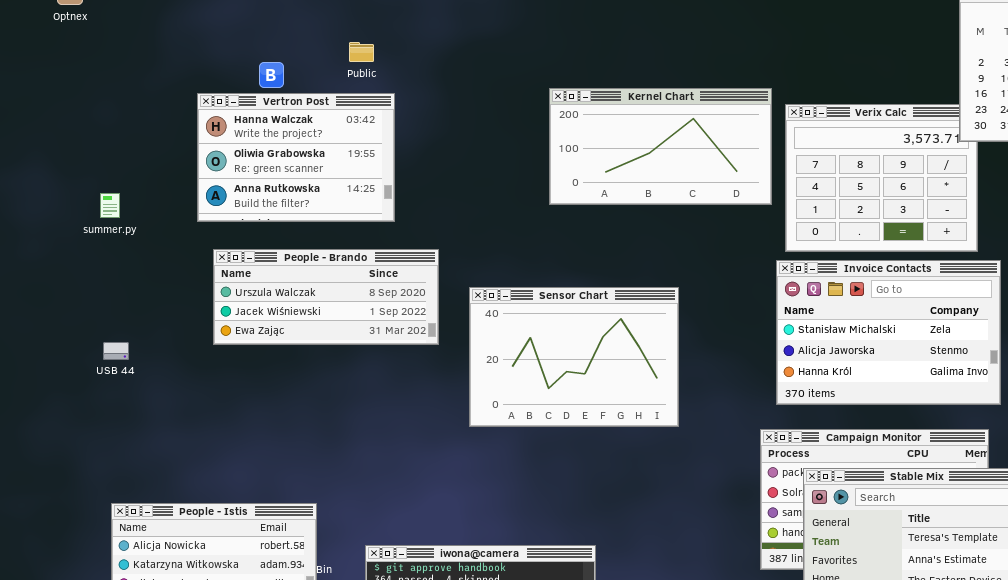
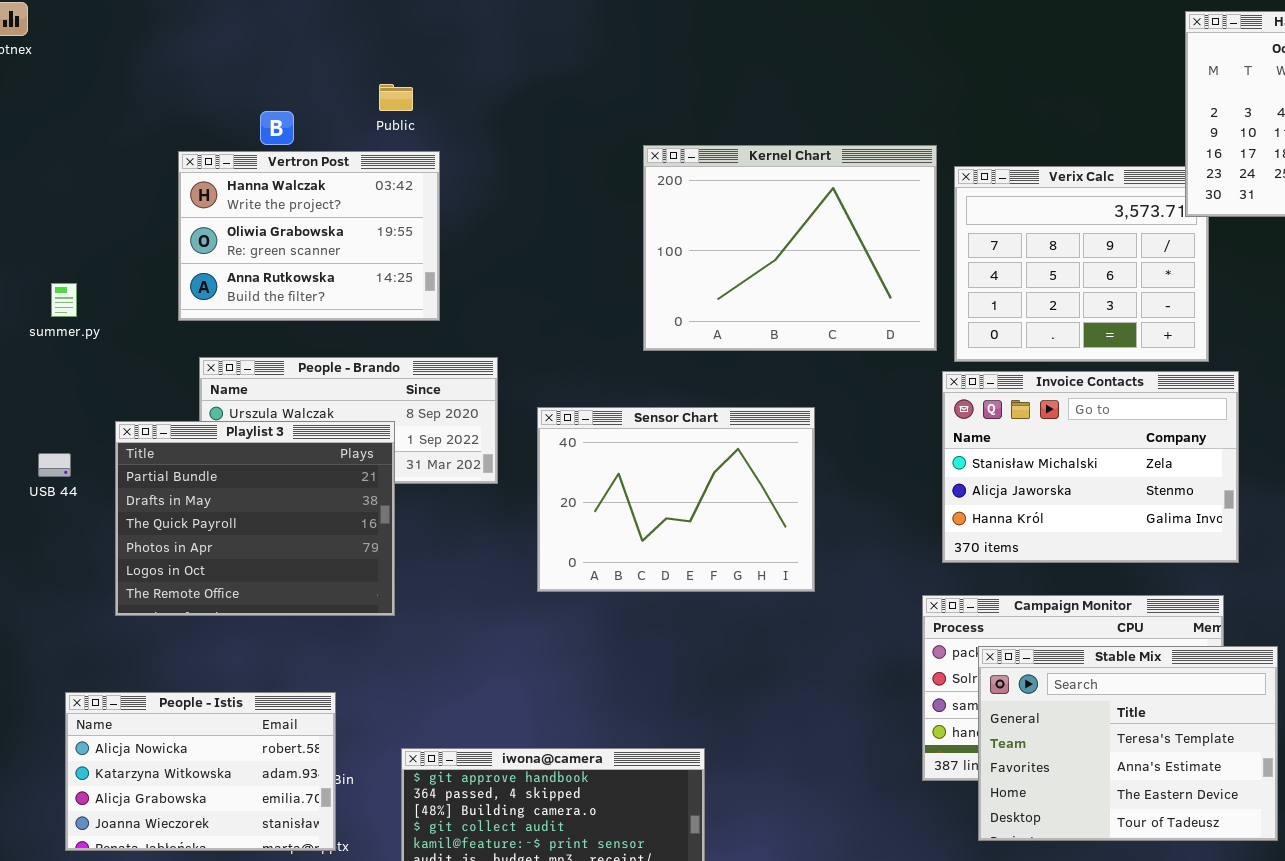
Kernel Chart: [549,88,772,205] -> [643,145,937,351], resized
Playlist 3: none -> [115,421,395,616], opened
USB 44: [103,342,129,360] -> [38,453,71,477], moved

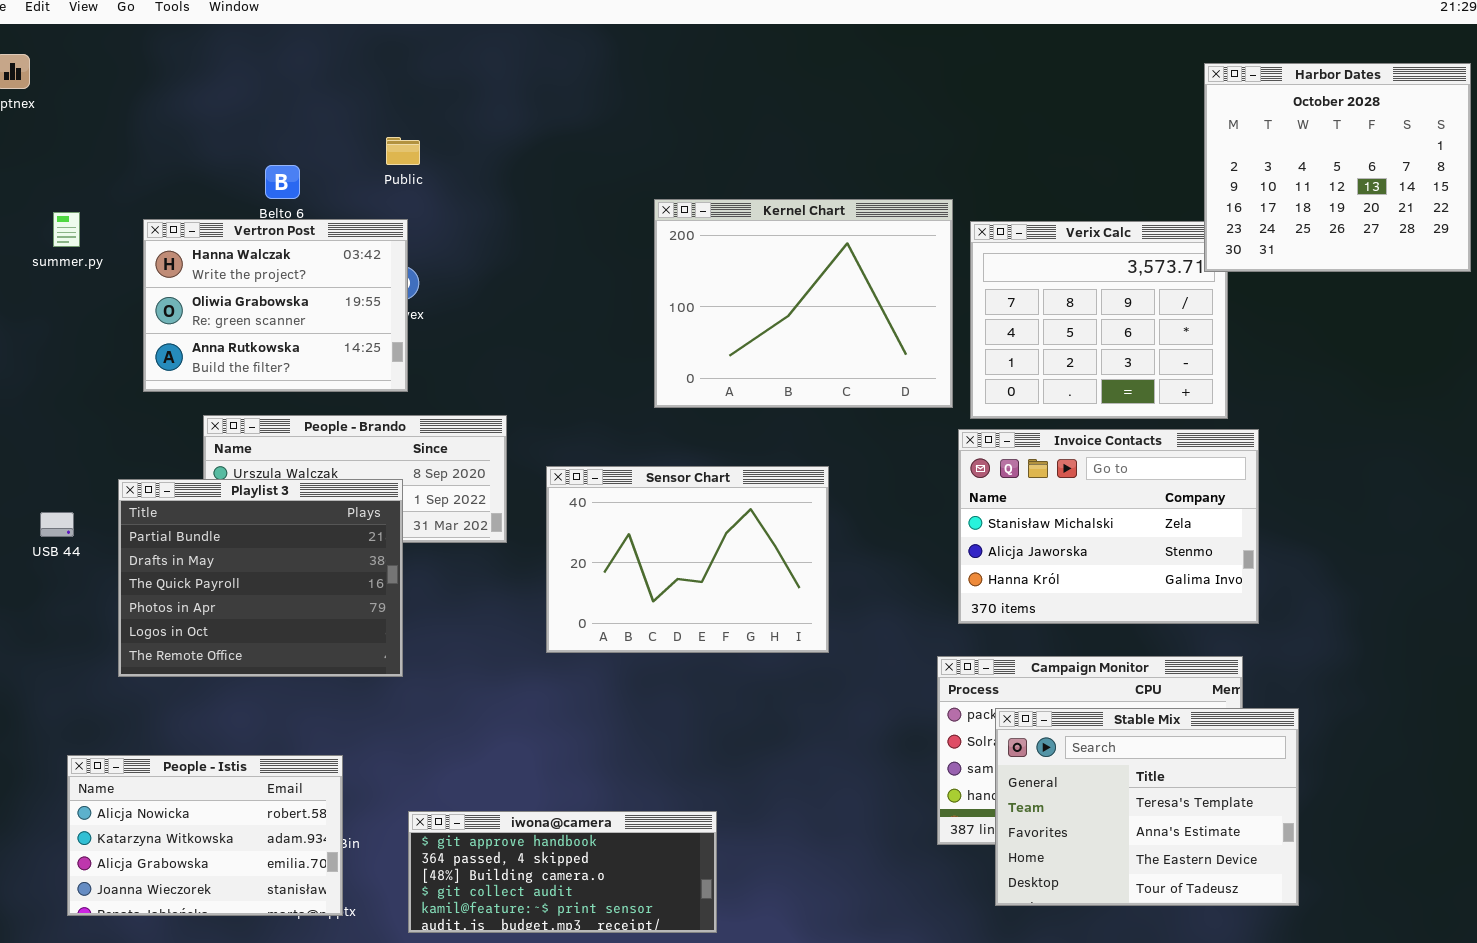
Vertron Post: [178,151,440,321] -> [143,219,408,392], moved
summer.py: [51,283,77,317] -> [53,212,80,247], moved

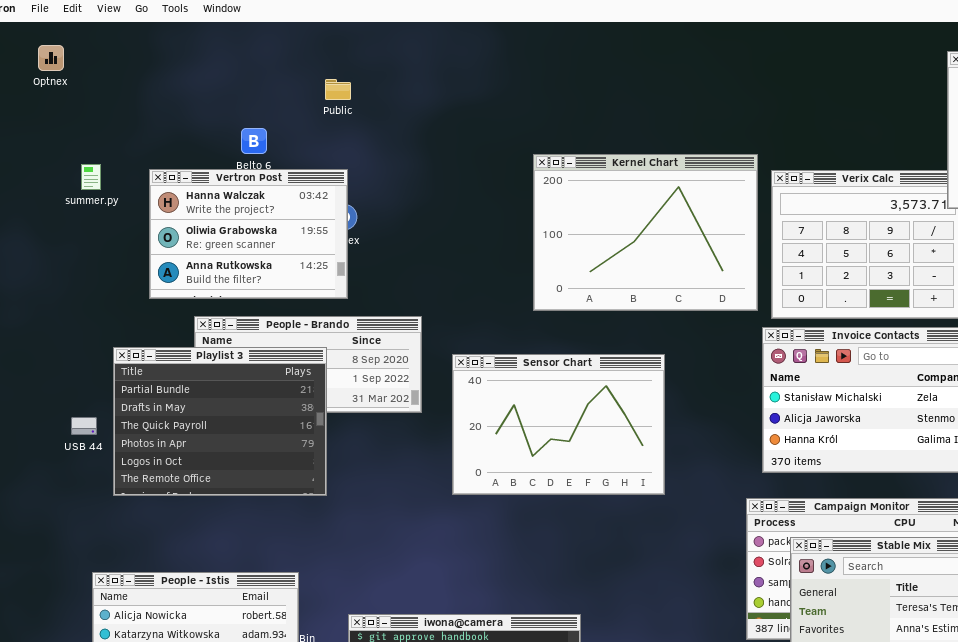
Public: [386,137,420,165] -> [325,79,351,100], moved
Playlist 3: [118,479,403,677] -> [113,347,327,496], moved
USB 44: [40,512,74,537] -> [71,417,97,435], moved

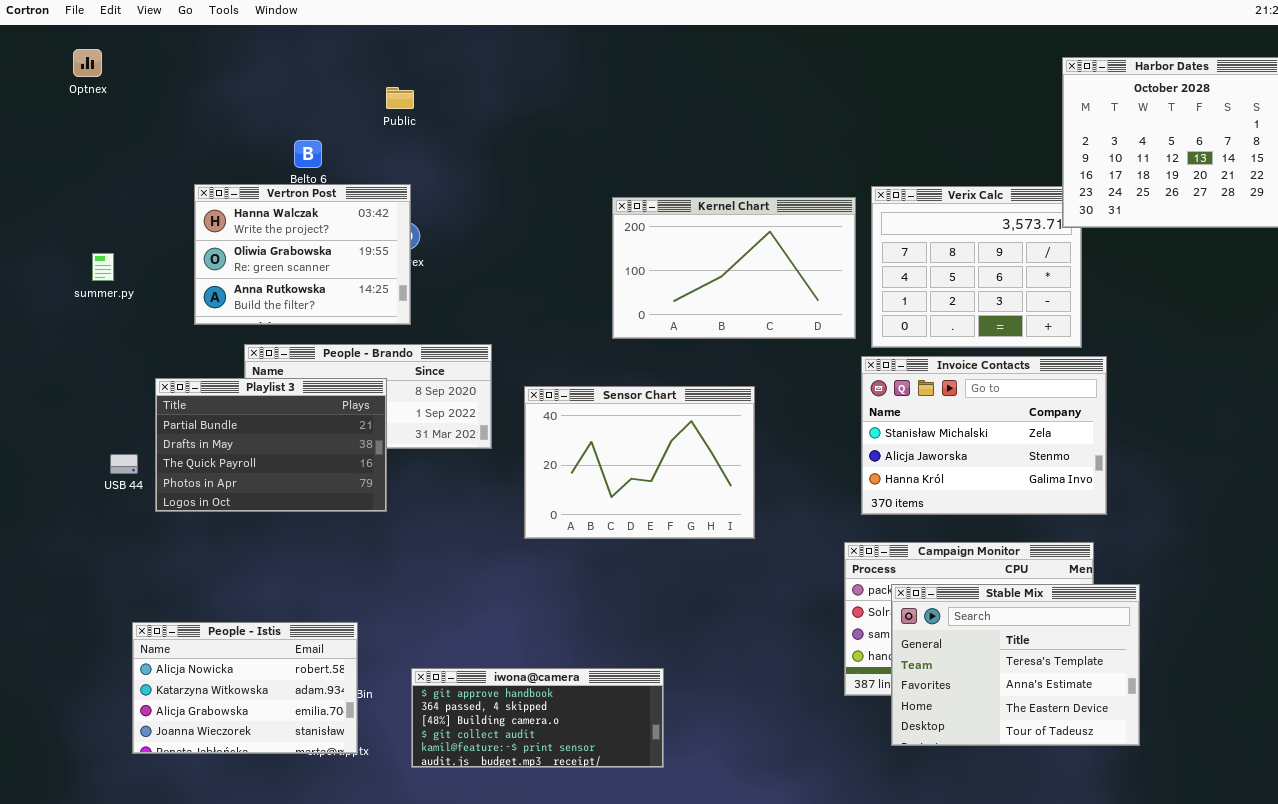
Kernel Chart: [533,154,758,311] -> [612,197,856,339], resized
summer.py: [81,164,101,190] -> [92,253,114,281], moved
Playlist 3: [113,347,327,496] -> [155,378,387,512], resized

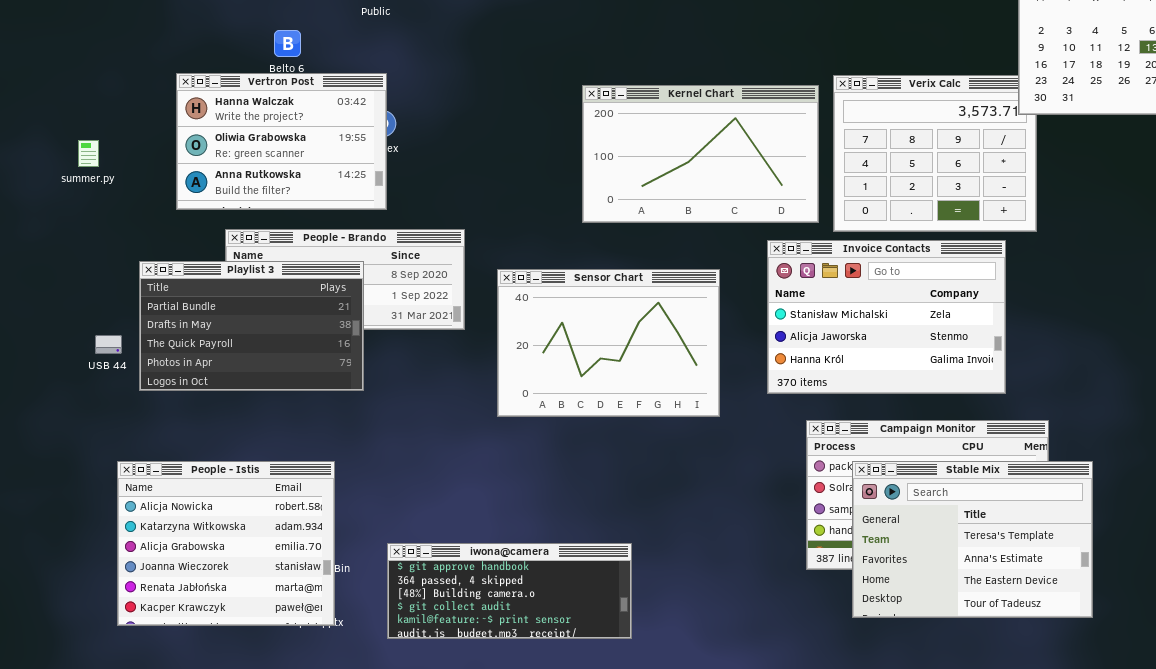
Invoice Contacts: [861,356,1107,515] -> [767,240,1006,394], moved
People - Istis: [132,622,358,754] -> [117,461,335,626], resized

